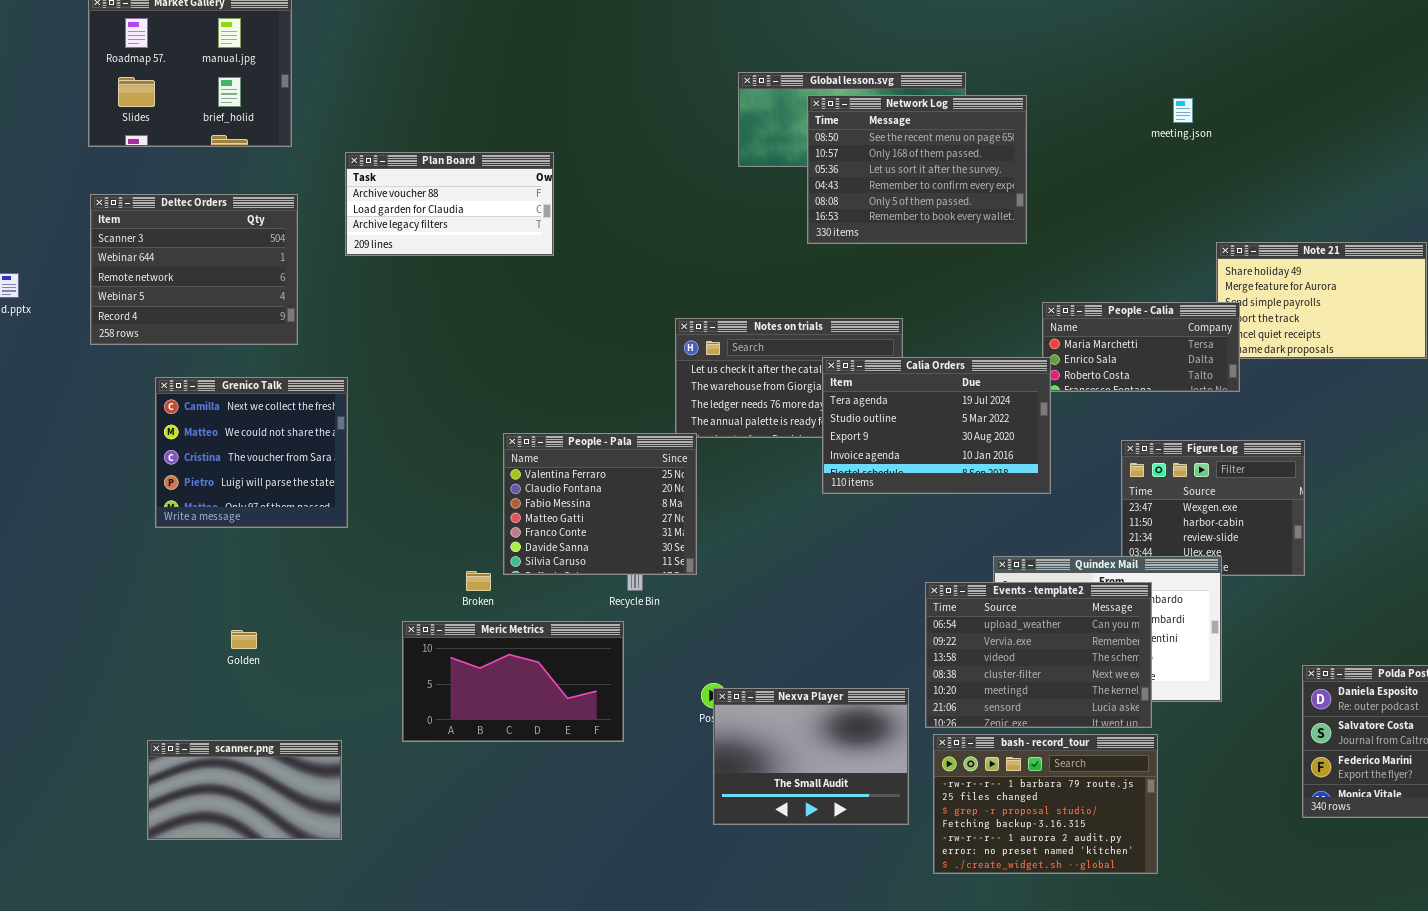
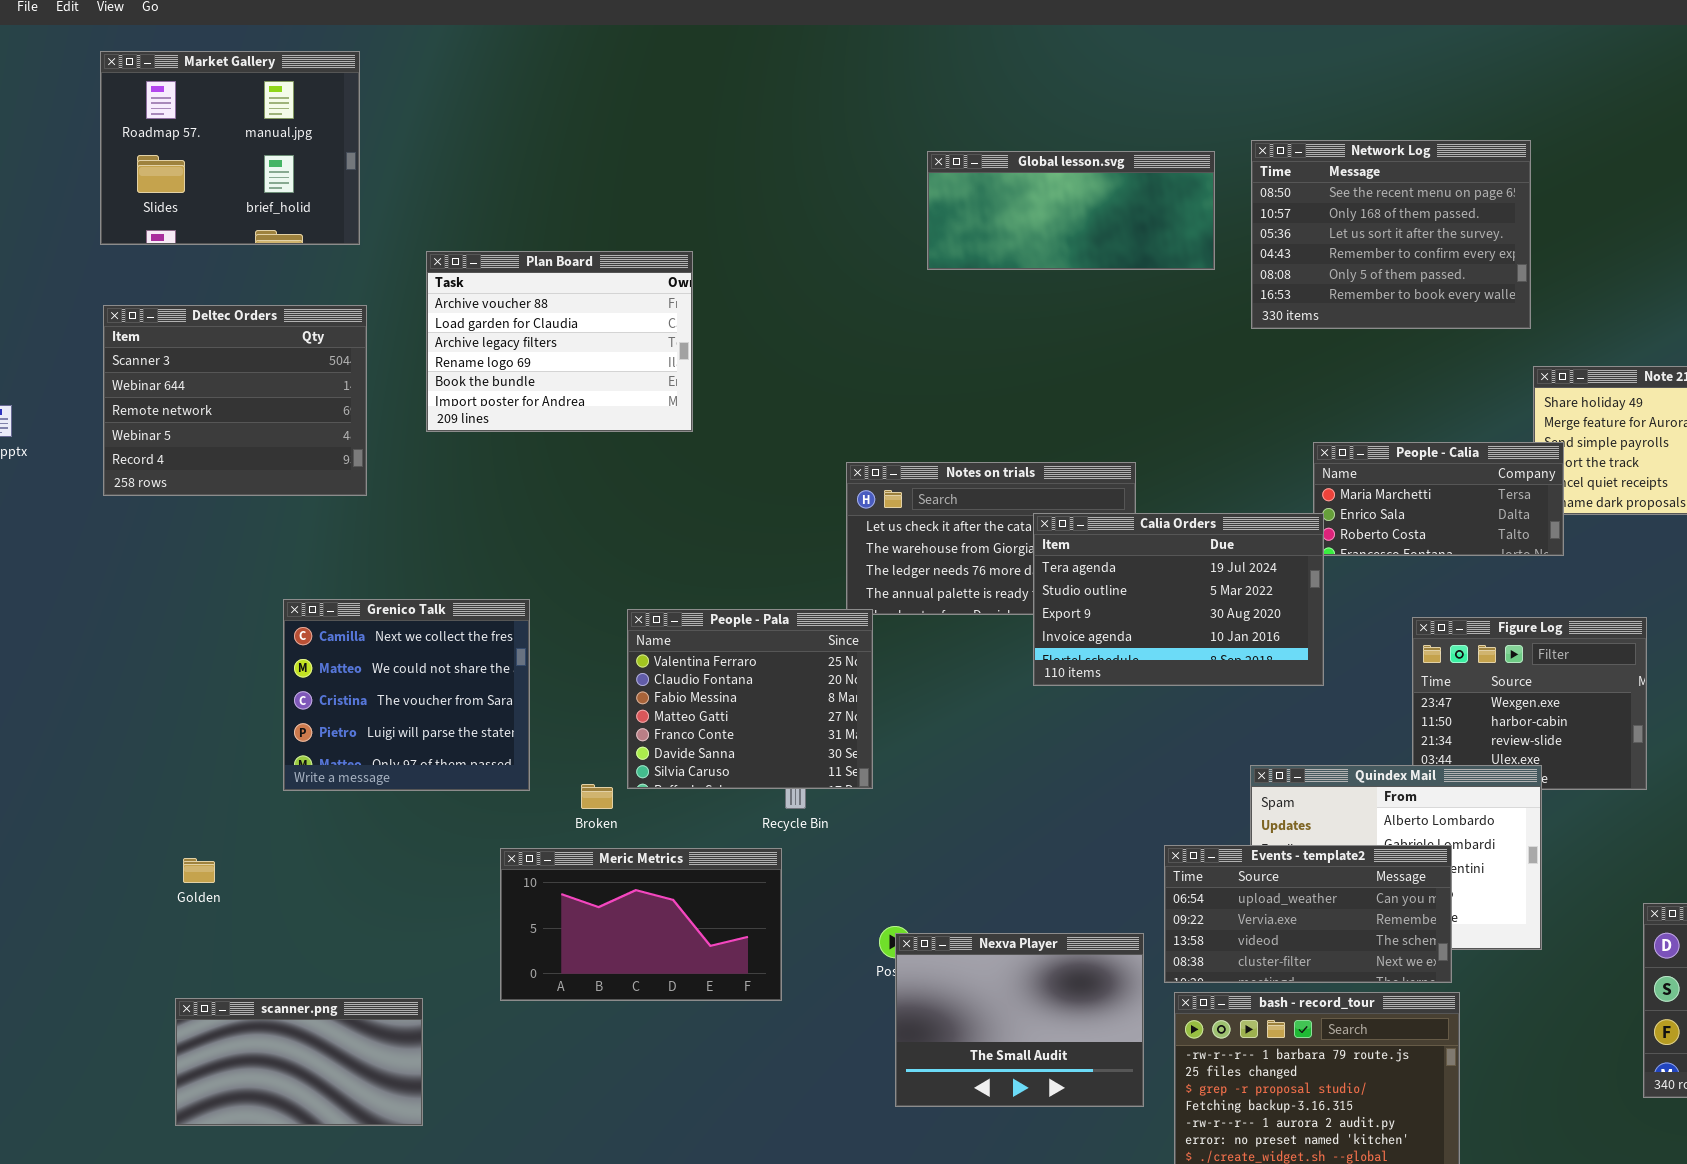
Network Log: [807,95,1027,244] -> [1251,140,1531,329], moved
Plan Board: [345,152,554,256] -> [426,251,693,432], resized
Grenico Talk: [155,377,348,528] -> [283,599,530,791], moved
Events - template2: [925,582,1152,728] -> [1164,845,1452,983], resized
Golden: [231,630,257,649] -> [183,858,215,883], moved

